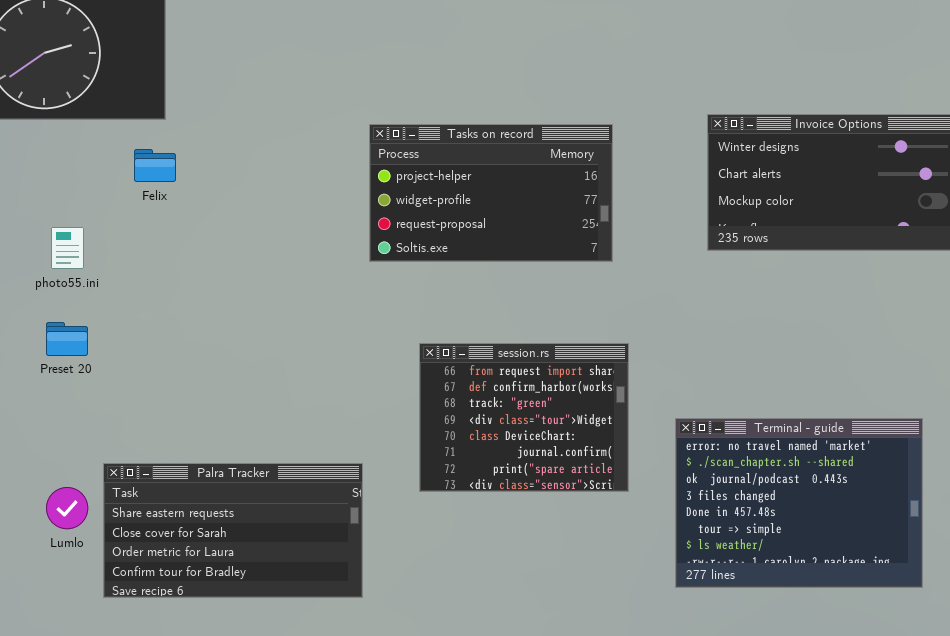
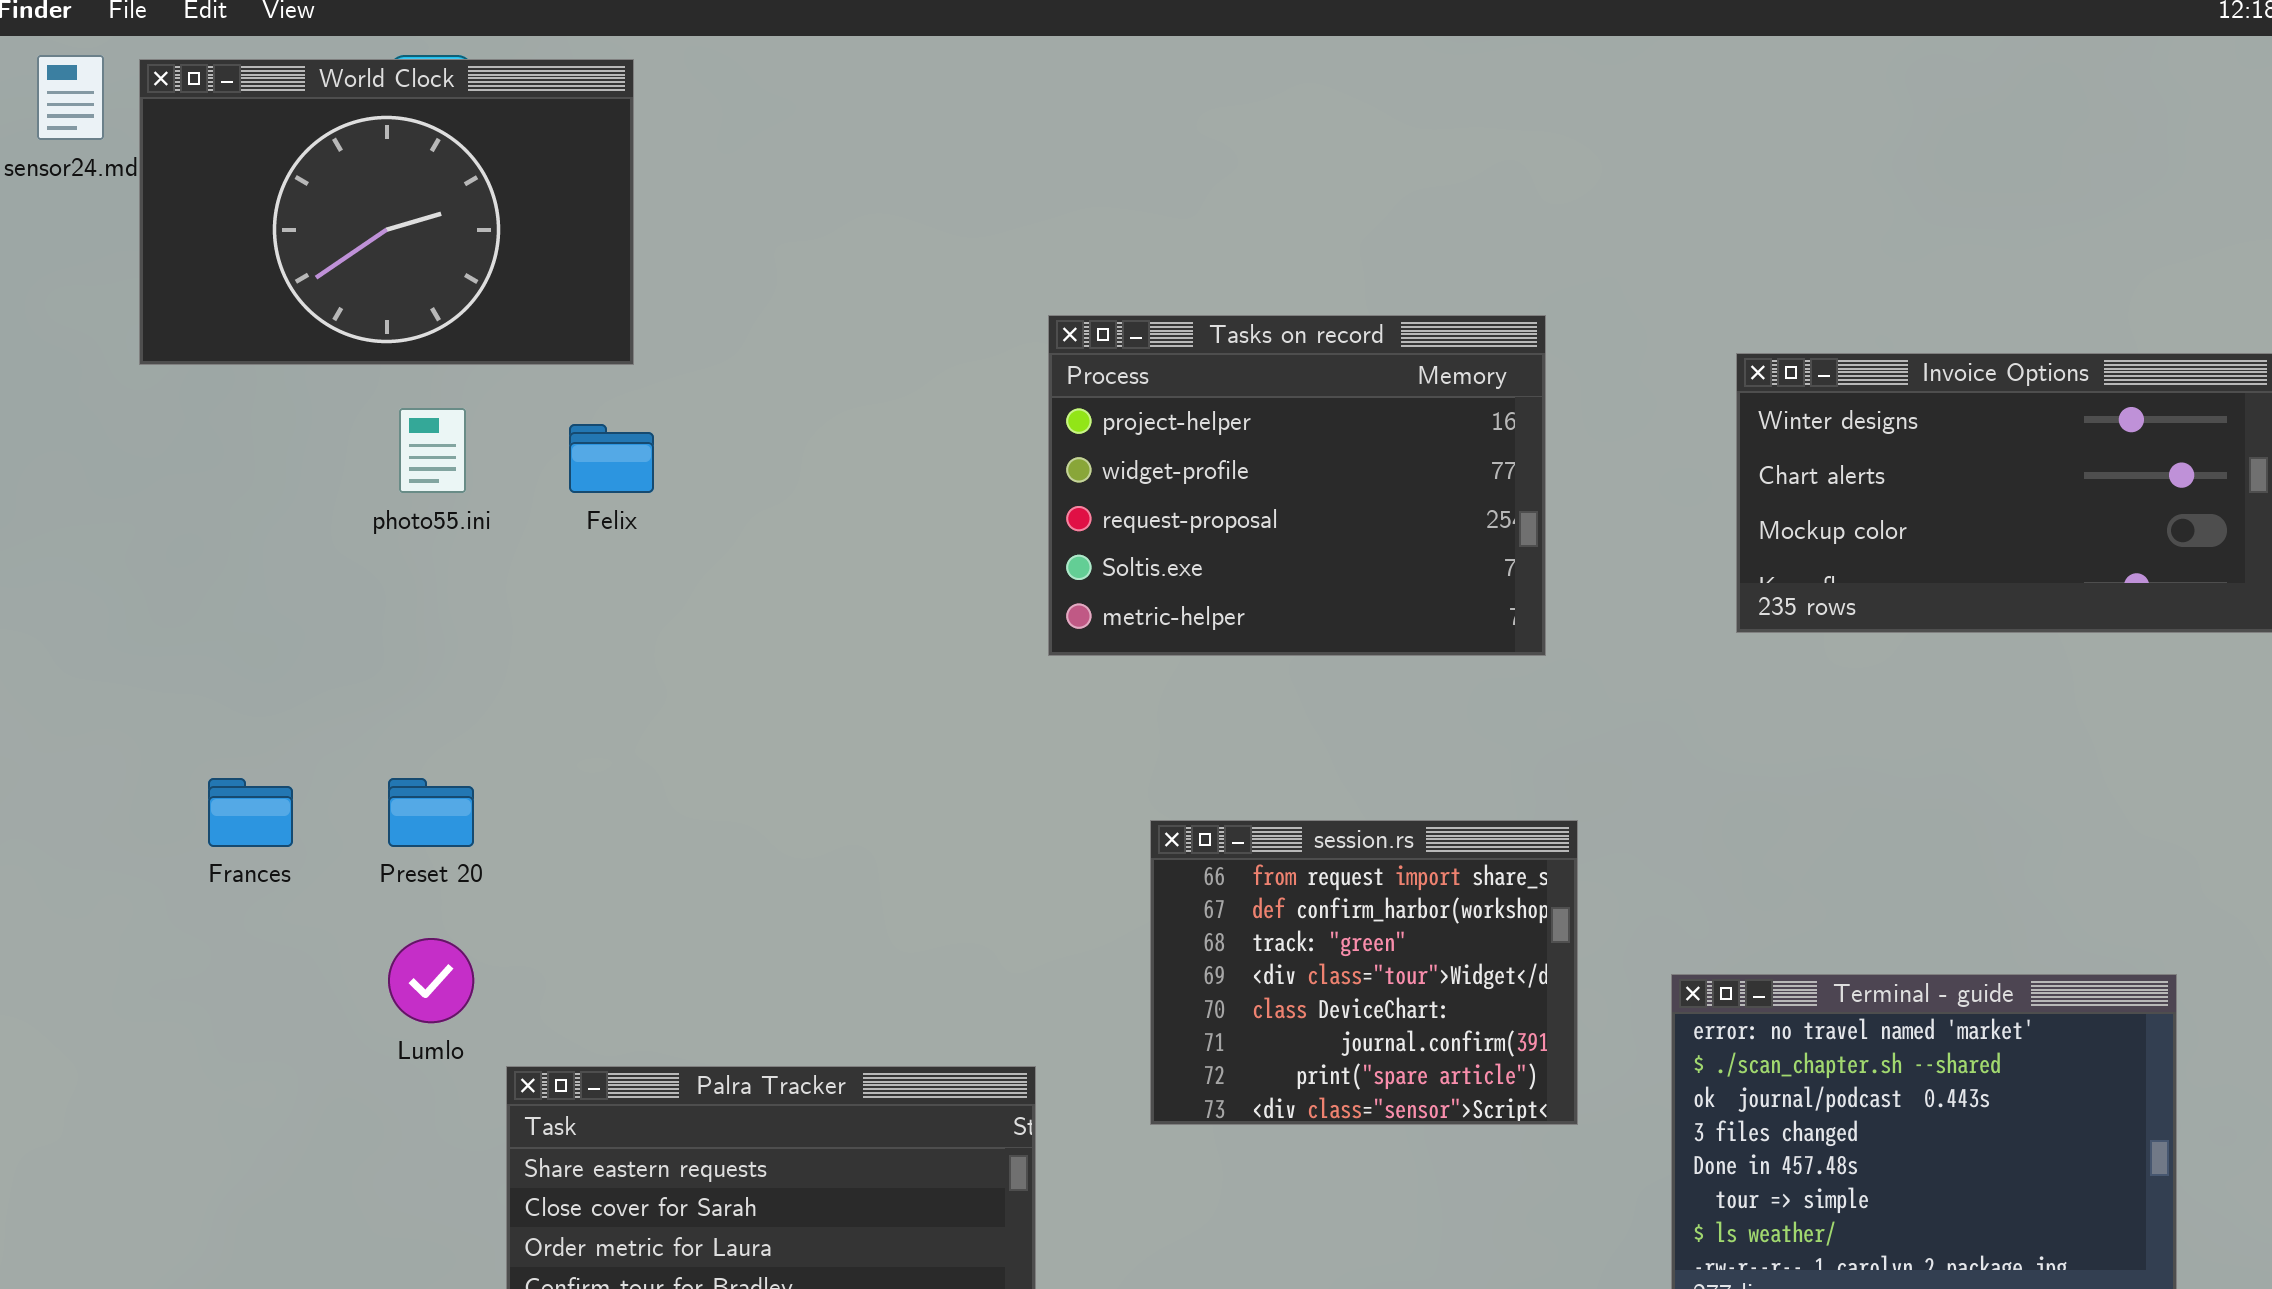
Tasks on record: [369,124,613,262] -> [1048,315,1546,656], resized
photo55.ini: [51,227,84,269] -> [399,408,466,493], moved
Lumlo: [46,487,88,529] -> [388,938,474,1023], moved

